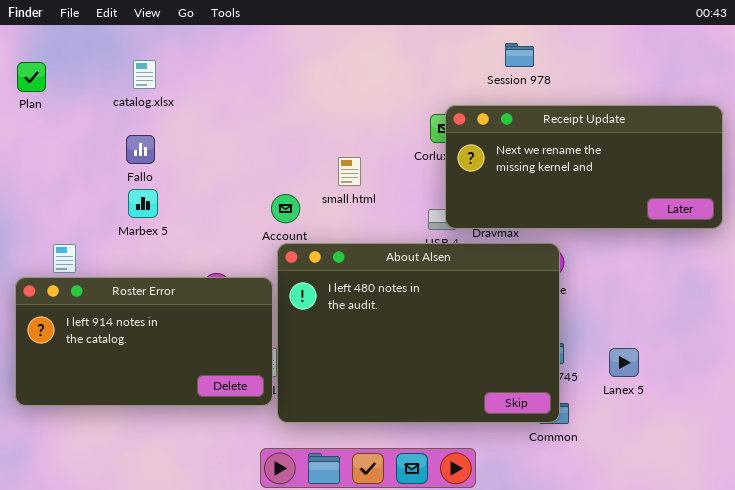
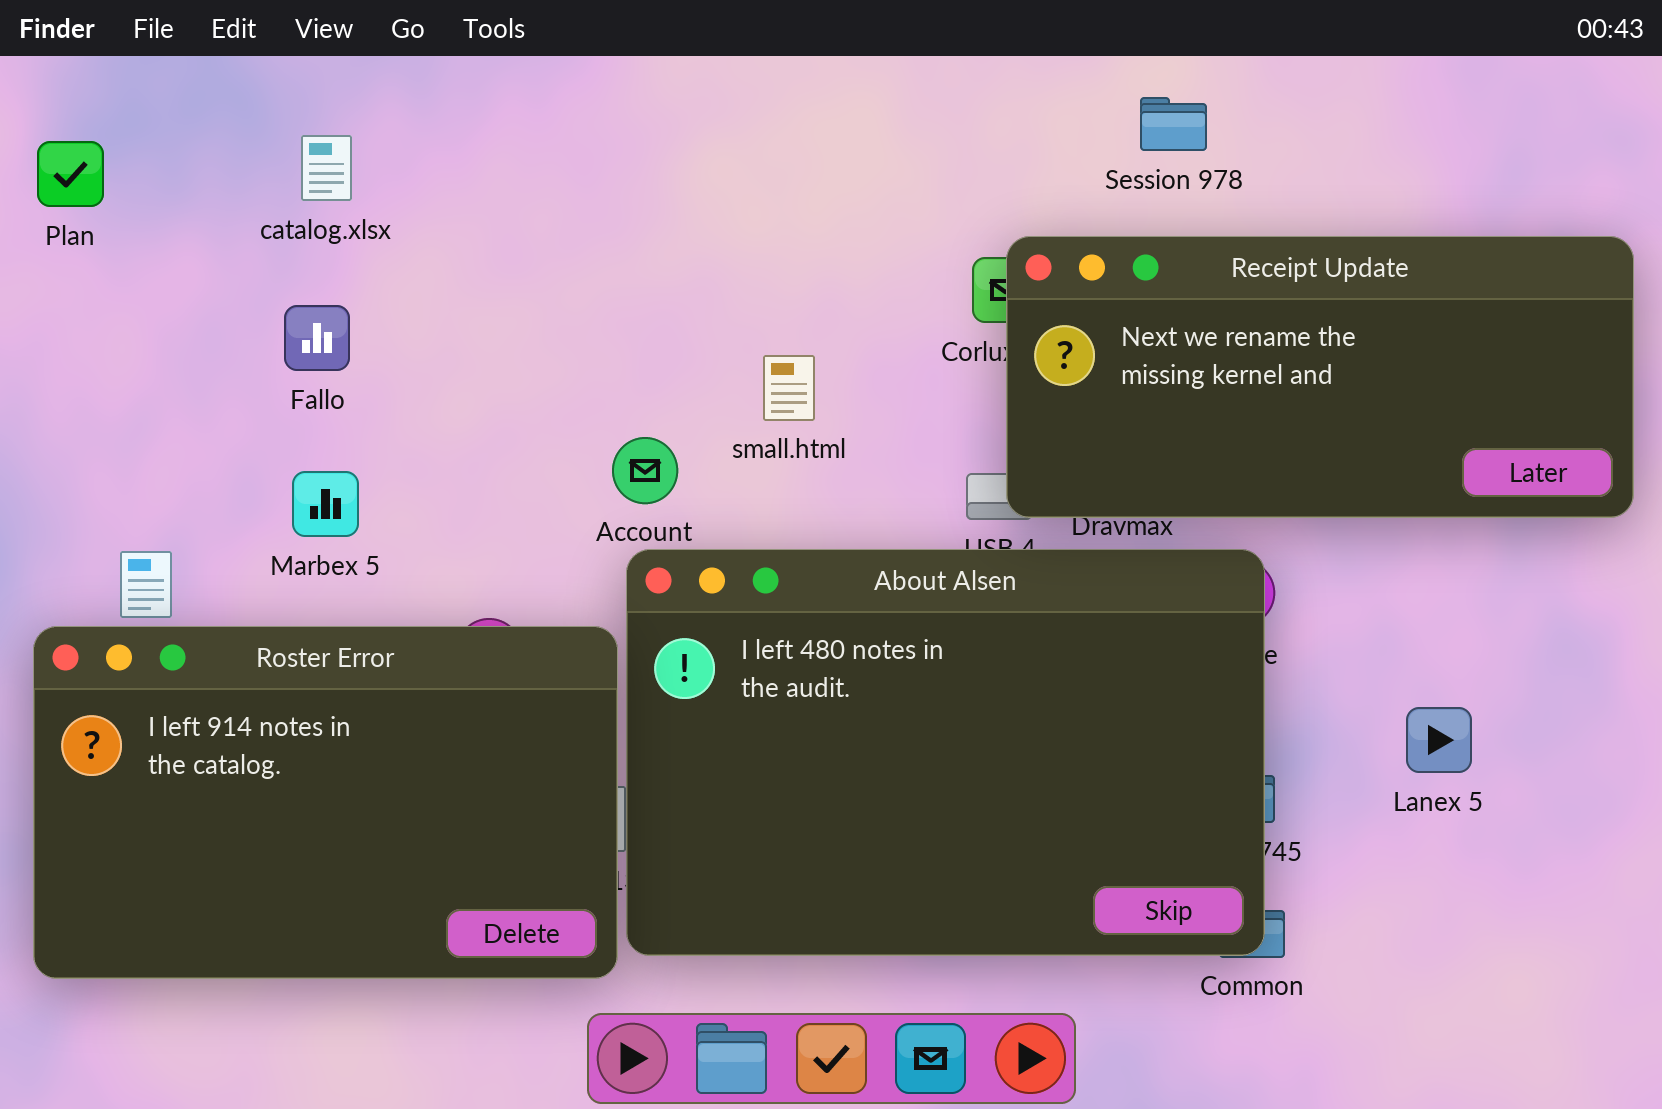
Marbex 5: [128,189,158,218] -> [292,471,359,537], moved
Roster Error: [15,277,273,406] -> [33,626,618,979], resized
Lanex 5: [609,348,639,377] -> [1406,707,1472,773], moved

